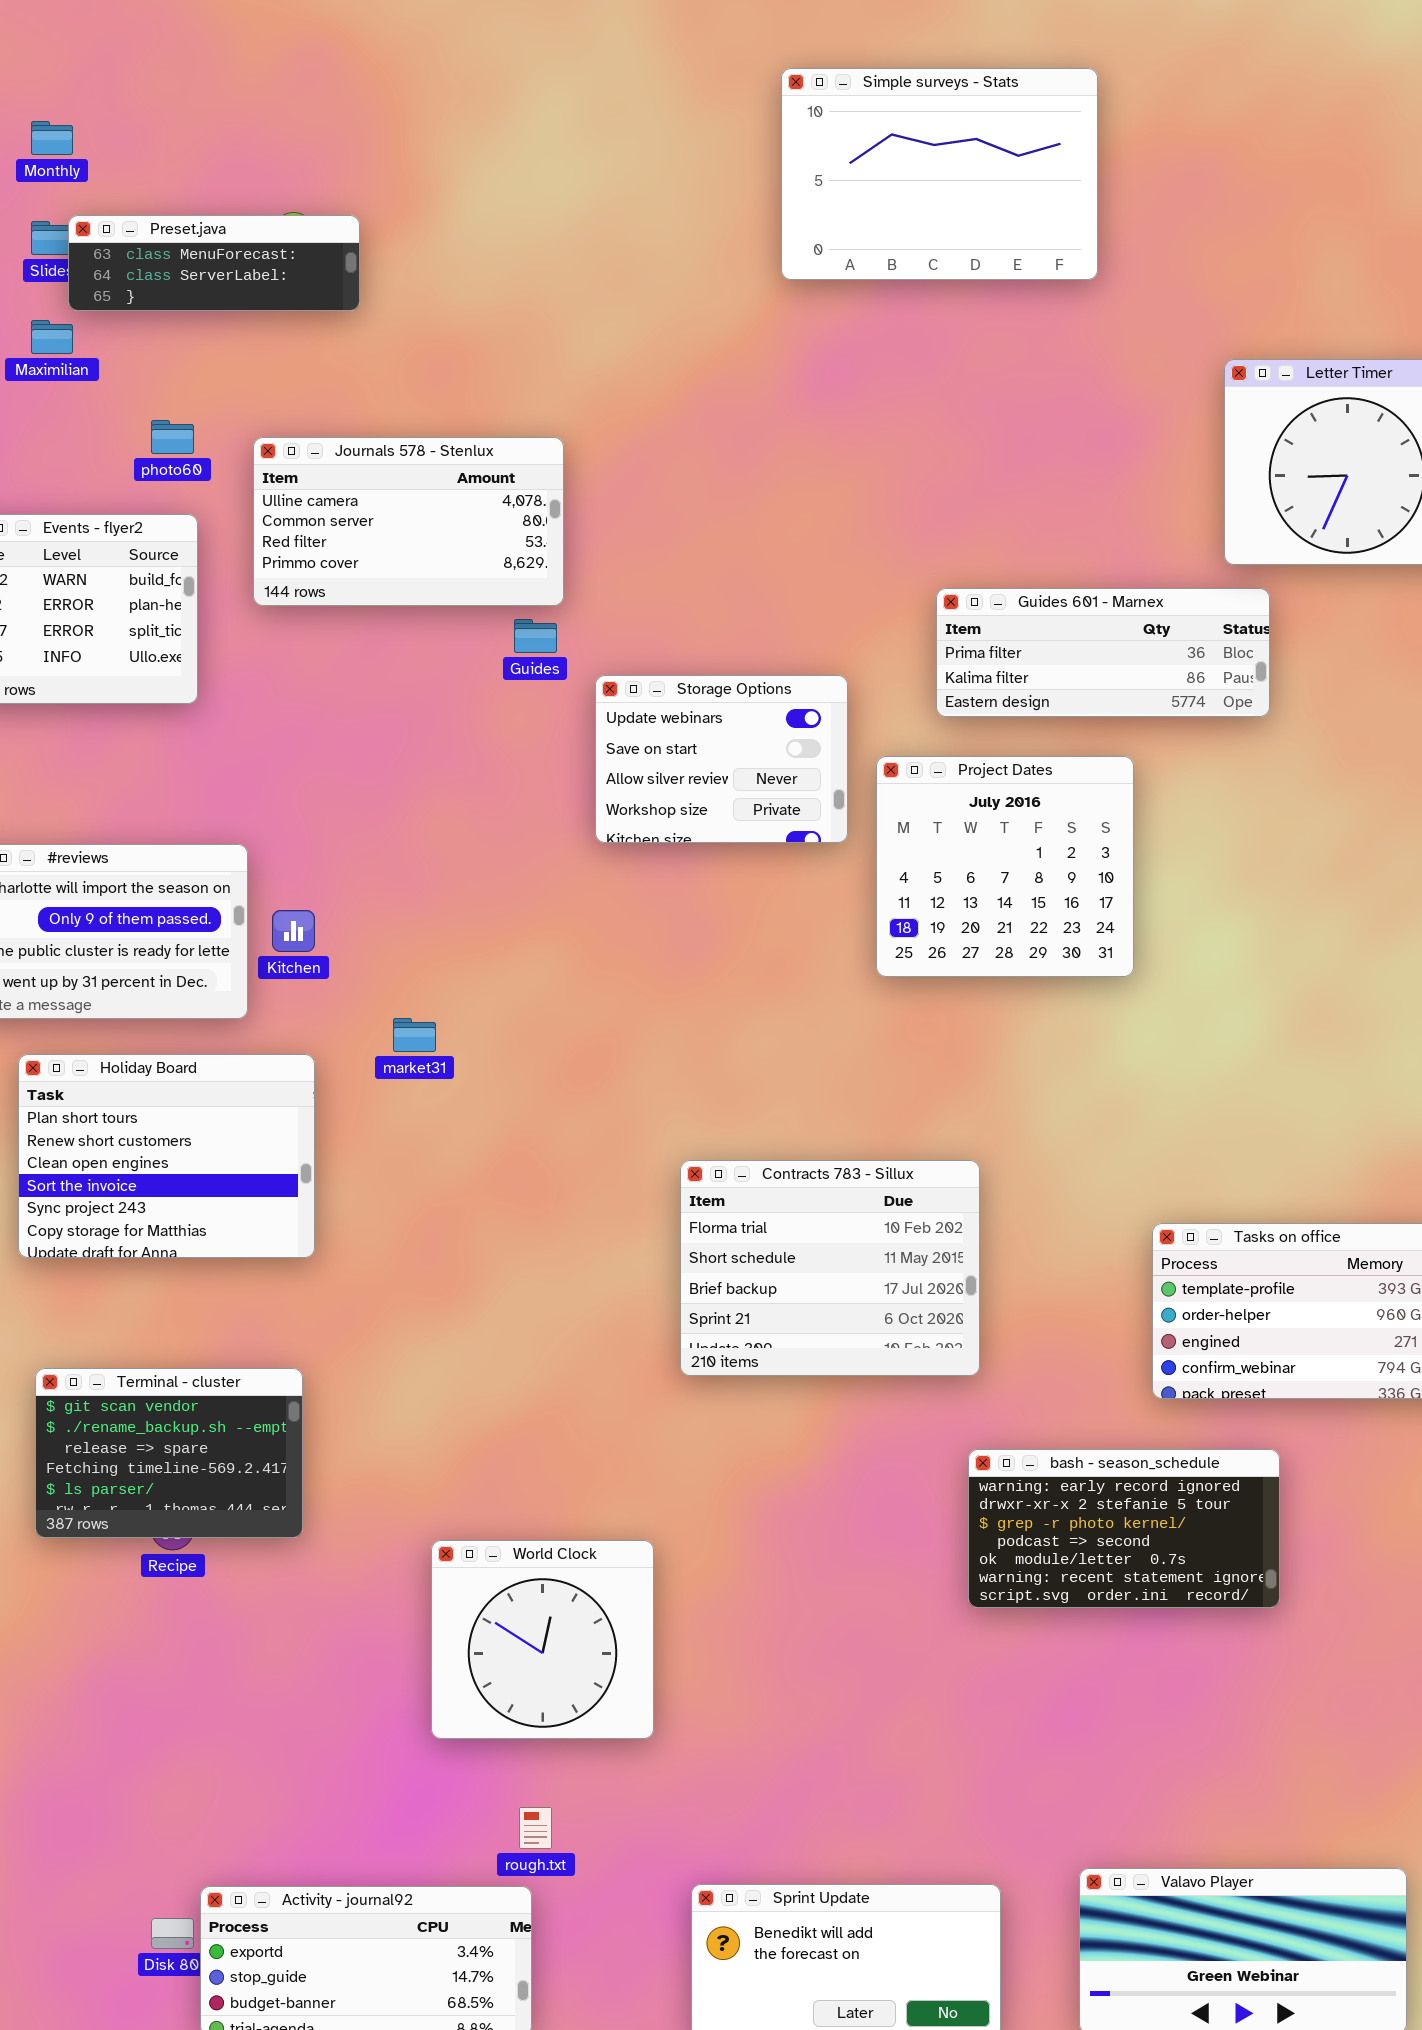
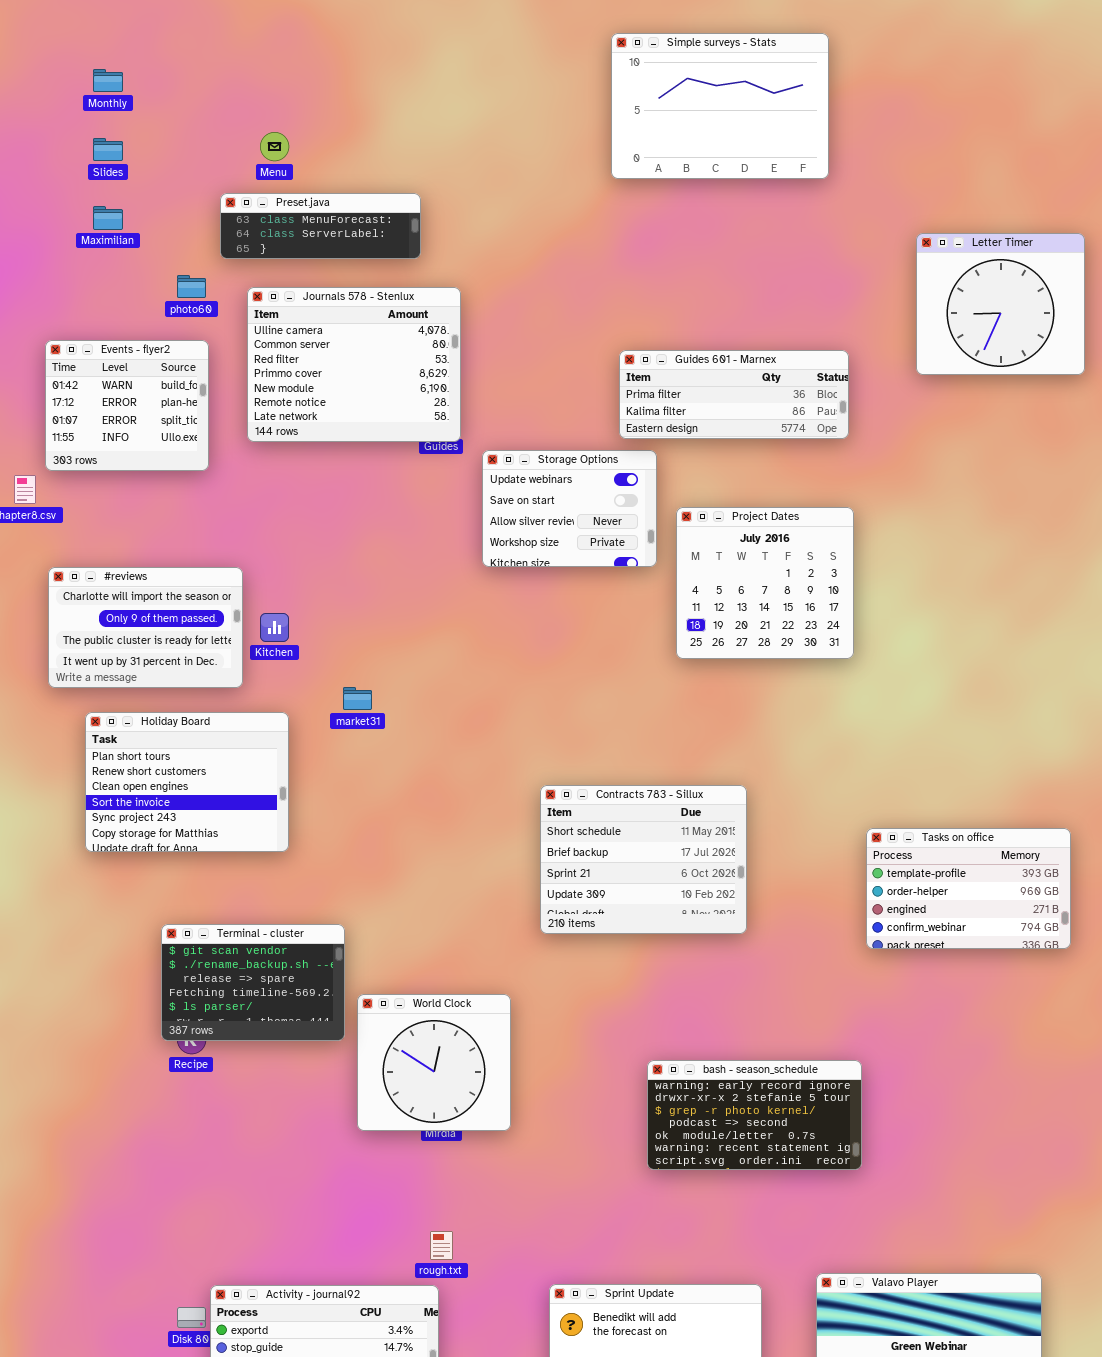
Preset.java: [68,215,360,311] -> [220,193,421,259], moved
Journals 578 - Stenlux: [253,437,564,606] -> [247,287,461,442], resized
Guides 601 - Marnex: [936,588,1270,717] -> [619,350,849,439], moved
Contracts 783 - Sillux: [680,1160,980,1376] -> [540,785,747,934], scrolled down 1 row
Terminal - cluster: [35,1368,303,1538] -> [161,924,345,1041], moved
bash - season_schedule: [968,1449,1280,1608] -> [647,1060,862,1170], moved
World Clock: [431,1540,654,1739] -> [357,994,511,1131], moved

